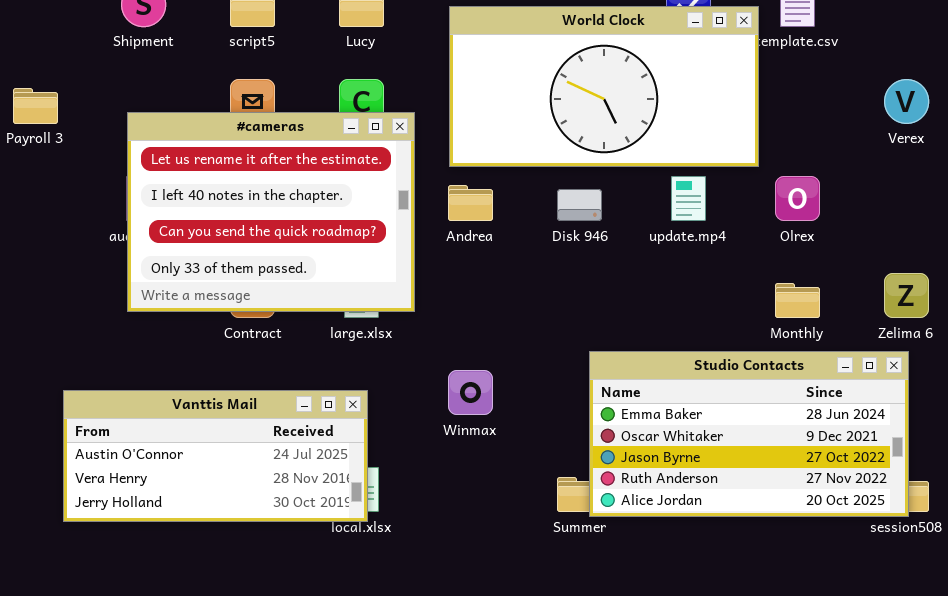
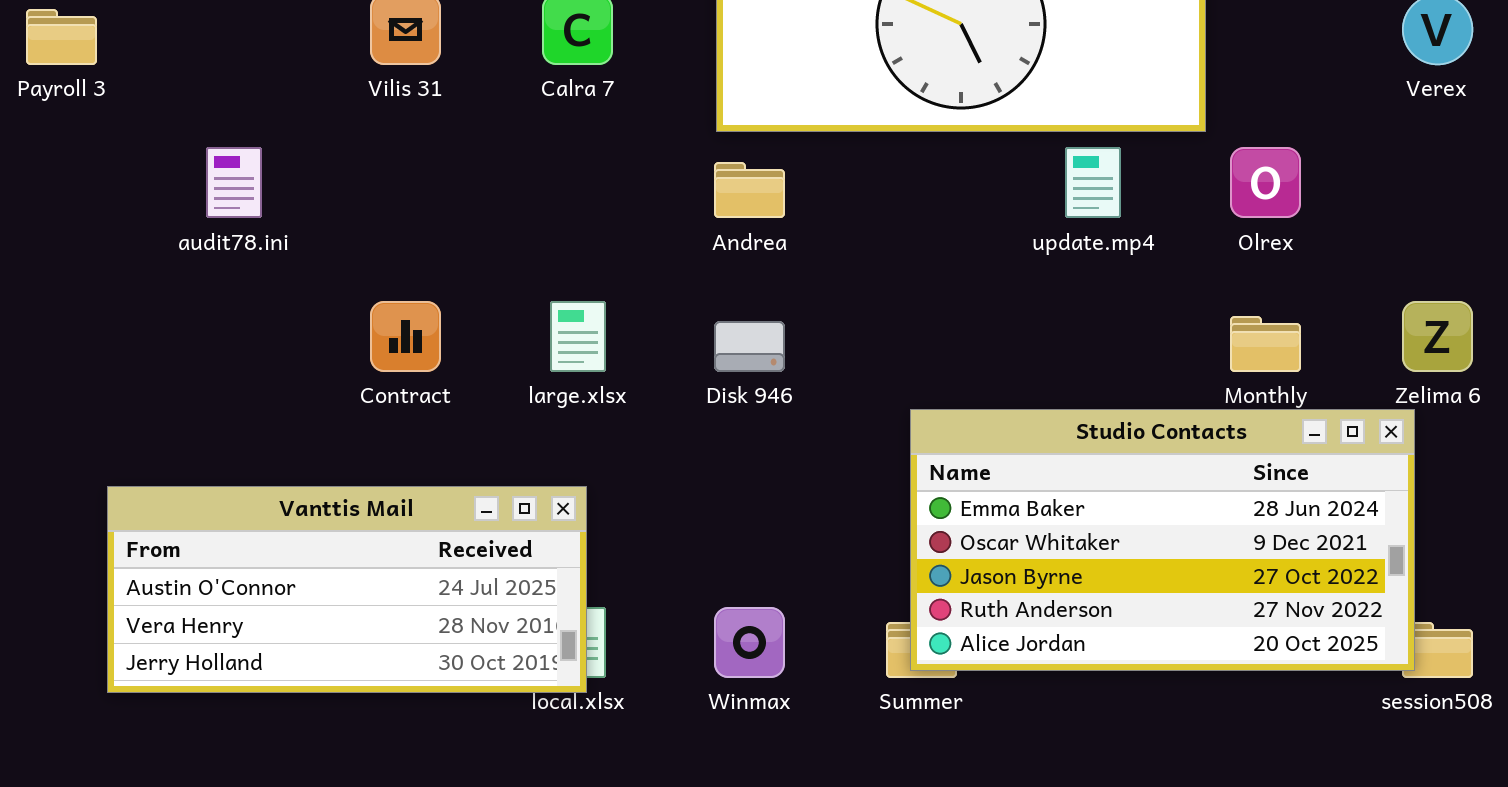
#cameras: [127,112,415,312] -> none, closed
Disk 946: [557,189,602,221] -> [714,321,785,372], moved
Studio Contacts: [589,351,909,517] -> [910,409,1415,671], moved
Winmax: [448,370,493,415] -> [714,607,785,678], moved

